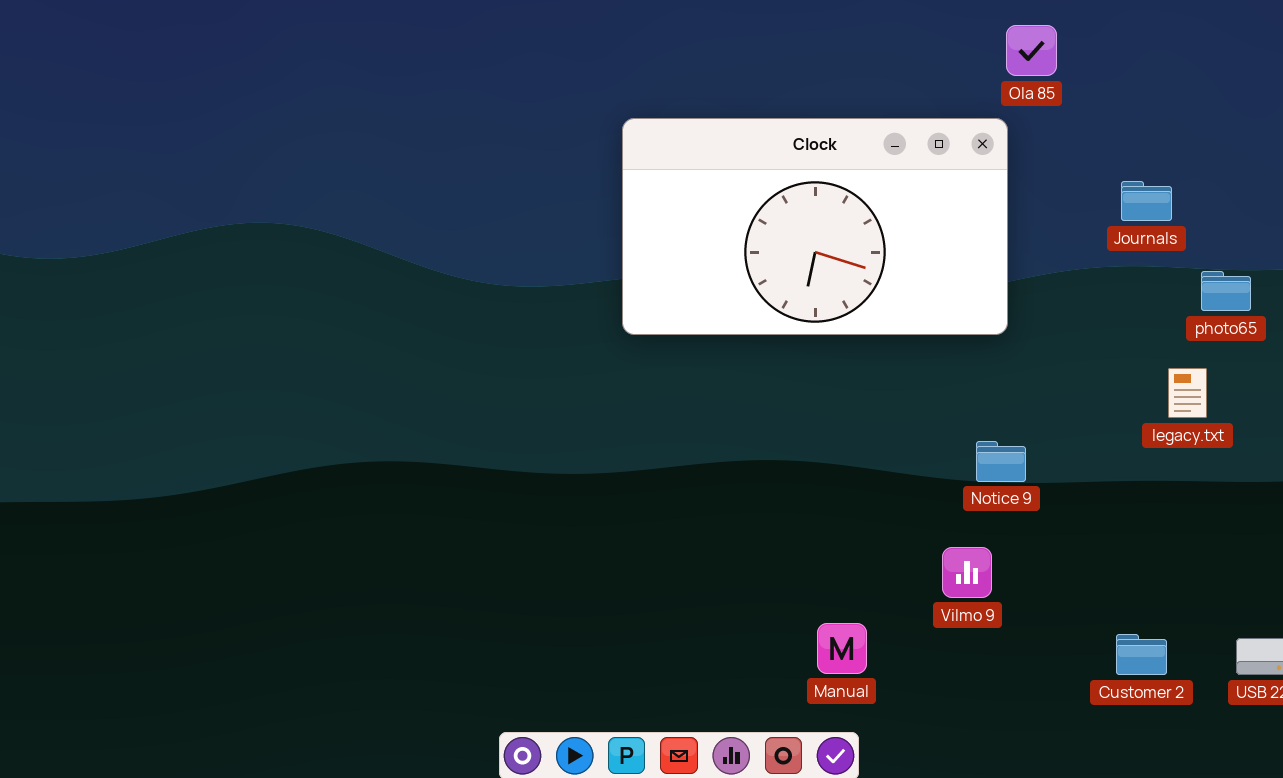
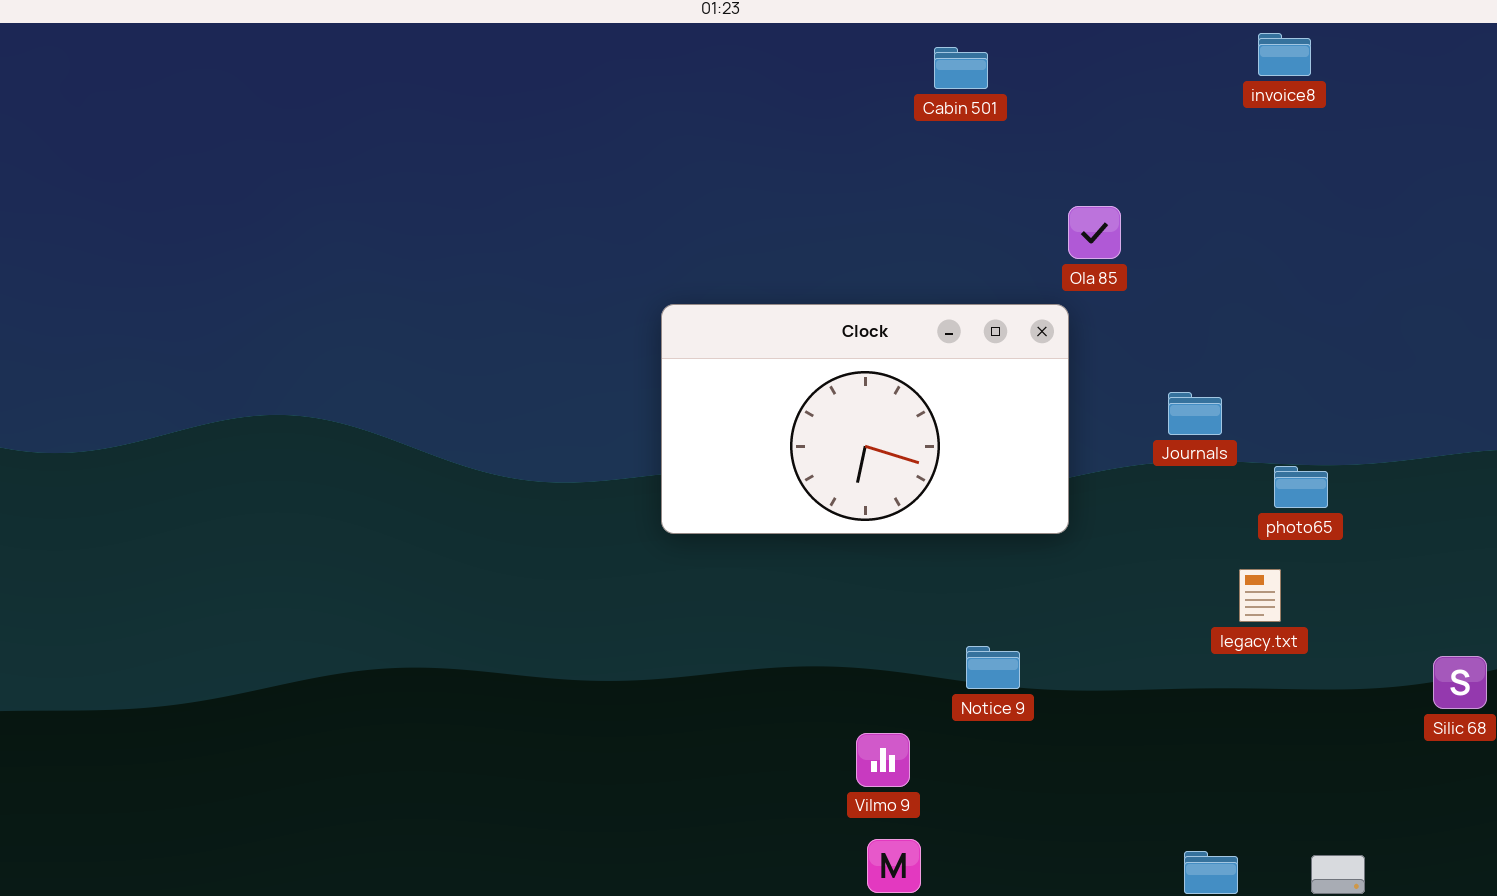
Journals: [1121,181,1172,221] -> [1168,392,1222,435], moved
Notice 9: [976,441,1026,482] -> [966,646,1020,689], moved
Vilmo 9: [942,547,992,598] -> [856,733,910,787], moved

